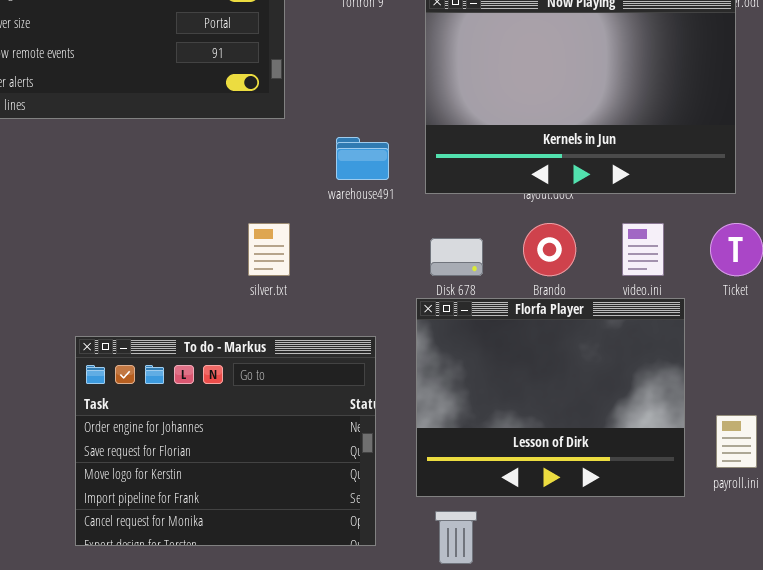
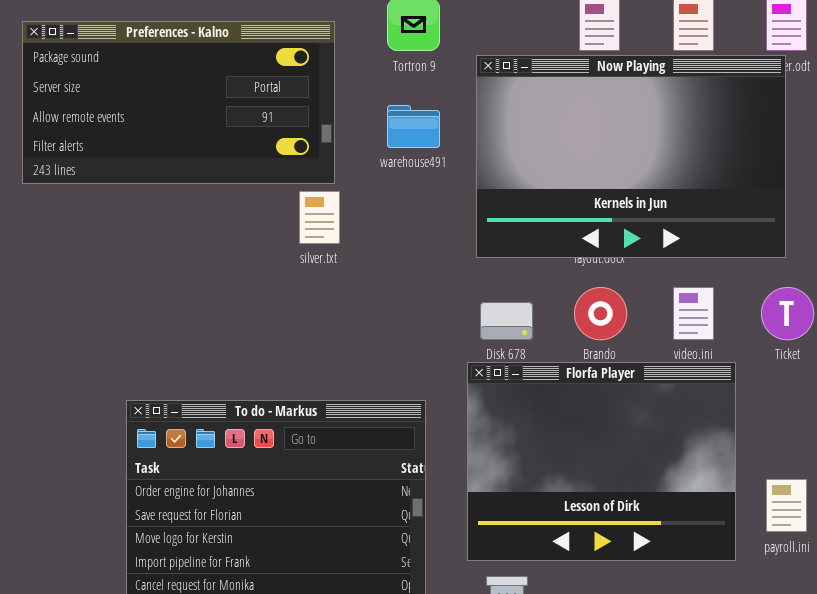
warehouse491: [336,137,389,180] -> [387,105,440,148], moved
silver.txt: [248,223,290,276] -> [299,191,340,244], moved

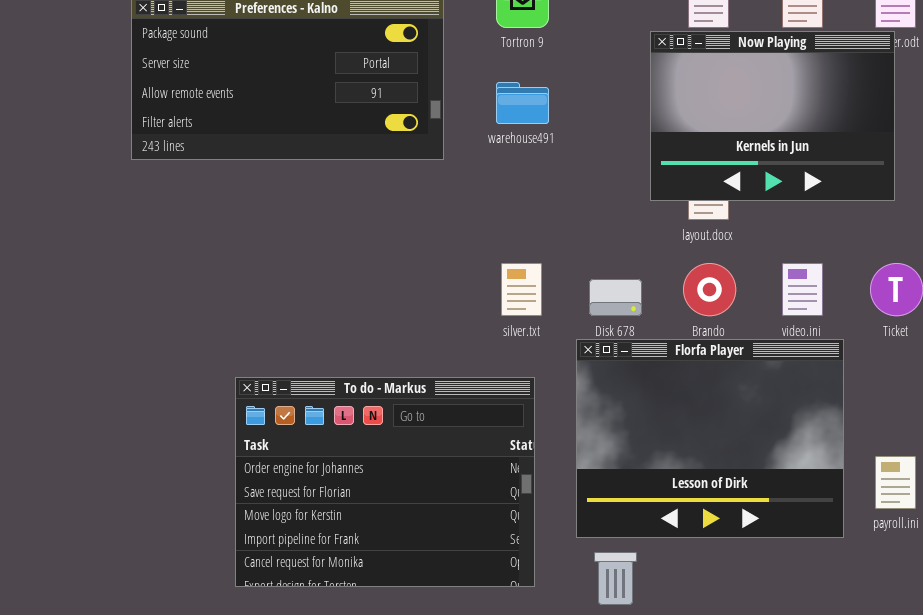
Now Playing: [476,55,786,258] -> [650,31,895,201], resized
silver.txt: [299,191,340,244] -> [501,263,542,316], moved

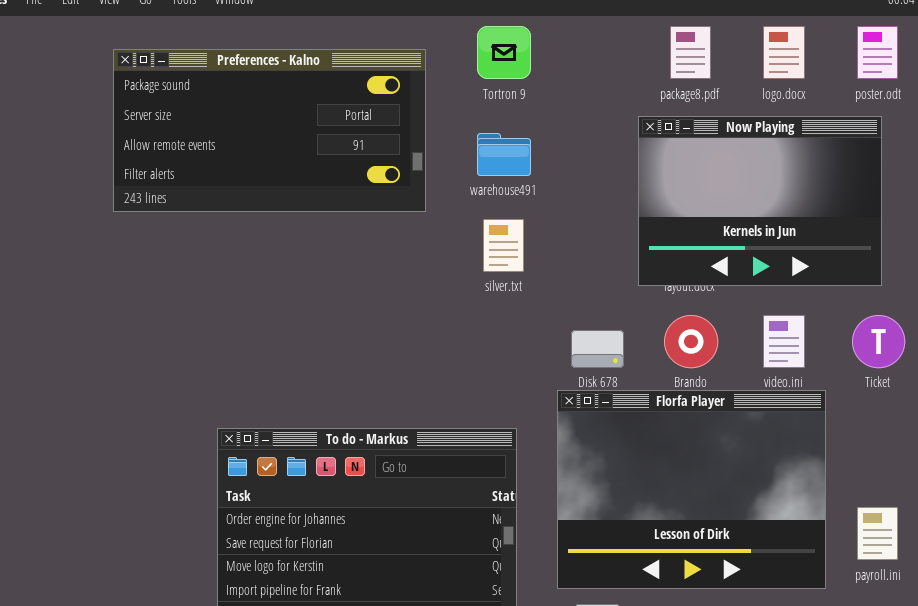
Now Playing: [650,31,895,201] -> [638,116,882,286], moved
silver.txt: [501,263,542,316] -> [483,219,524,272], moved

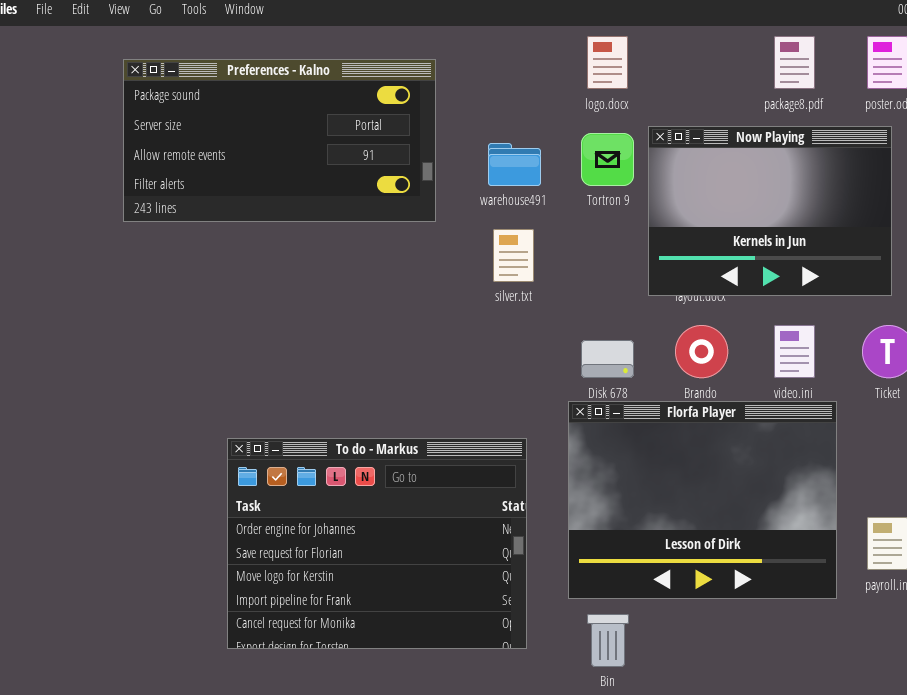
Tortron 9: [477,26,531,79] -> [581,133,634,186], moved
package8.pdf: [670,26,711,79] -> [774,36,815,89], moved
logo.docx: [763,26,805,79] -> [587,36,628,89], moved

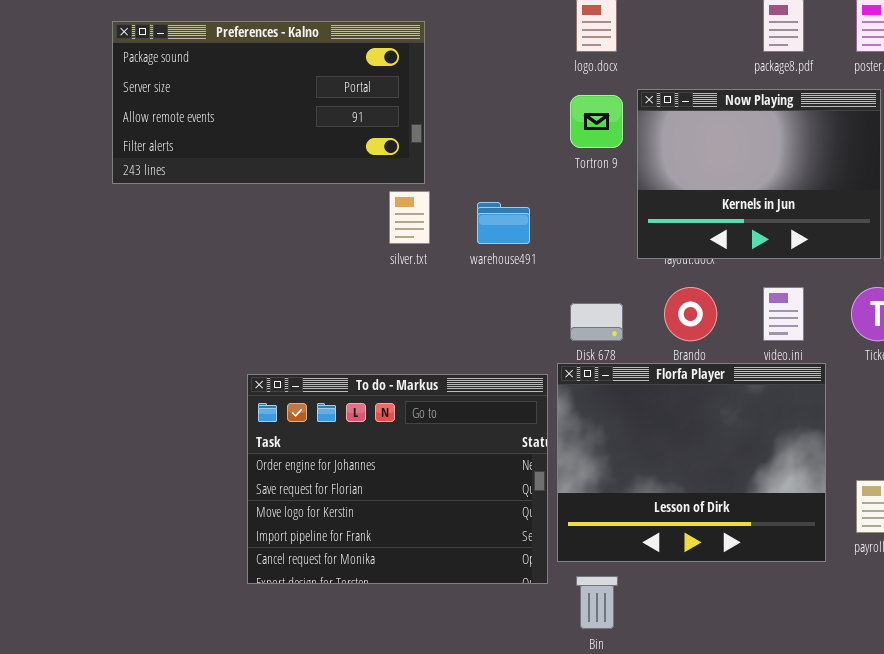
warehouse491: [488,143,541,186] -> [477,202,530,244], moved
silver.txt: [493,229,534,282] -> [389,191,430,244], moved
To do - Markus: [227,438,527,649] -> [247,374,548,584], moved

